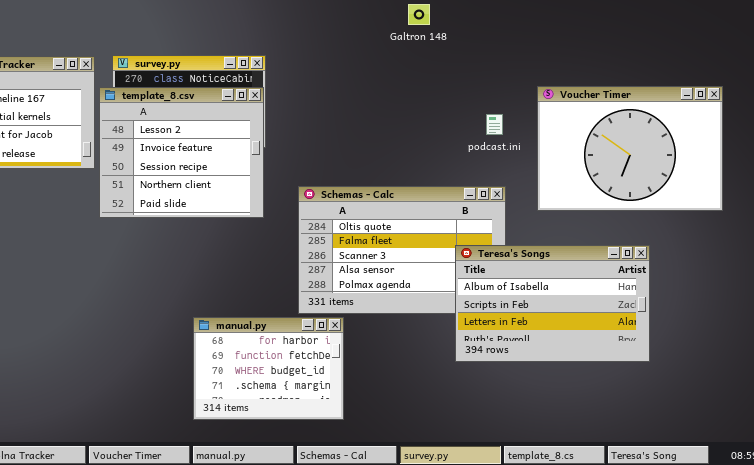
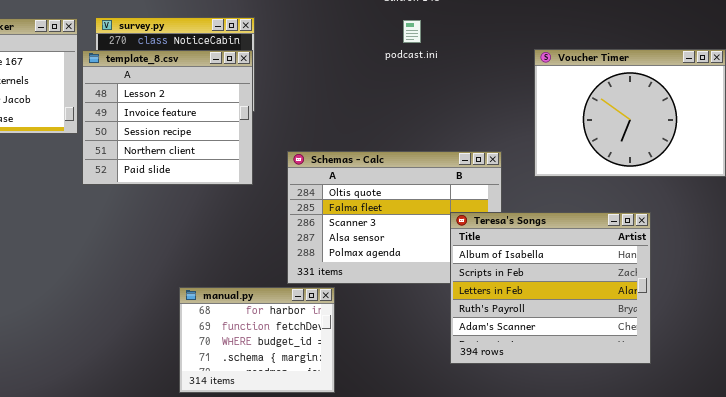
podcast.ini: [486,114,503,135] -> [403,20,421,43], moved
Teresa's Songs: [455,245,650,362] -> [450,212,651,364], resized

